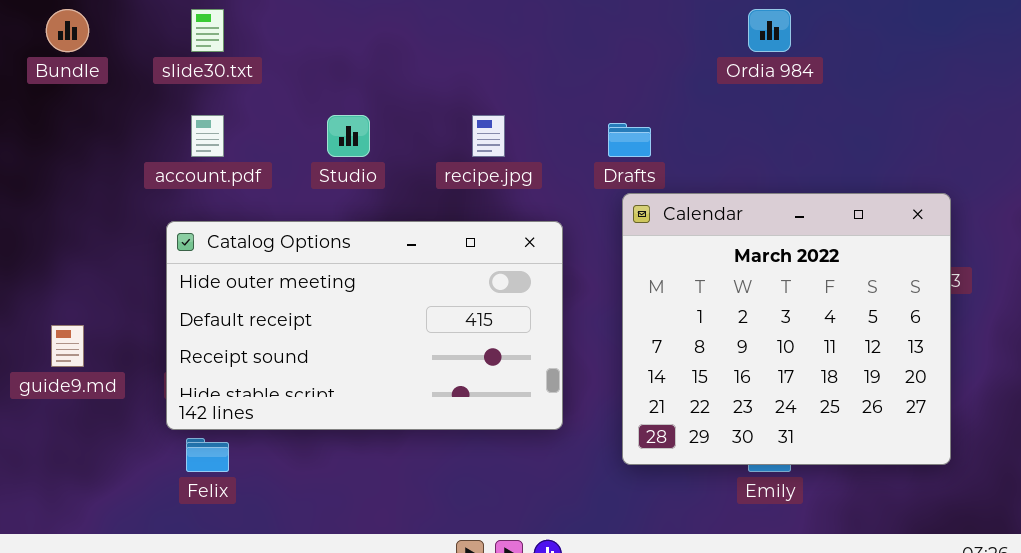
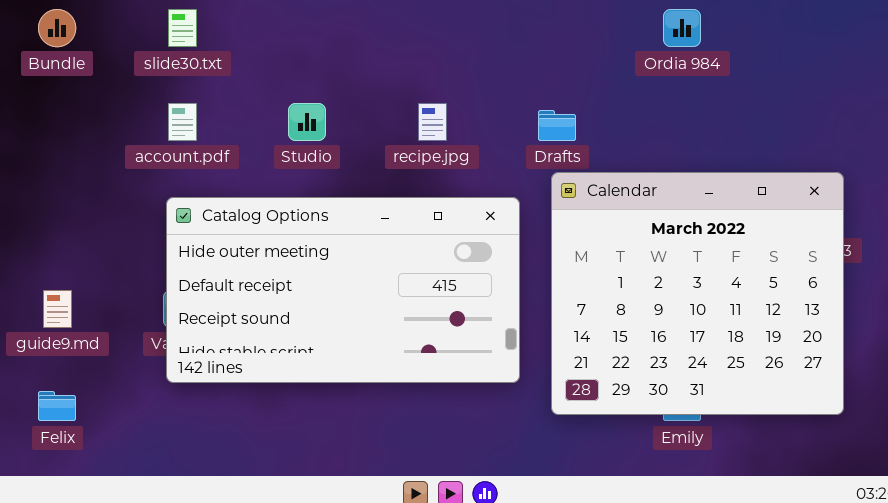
Catalog Options: [166,221,563,430] -> [166,197,520,383], moved
Felix: [186,438,229,472] -> [38,391,76,421], moved

